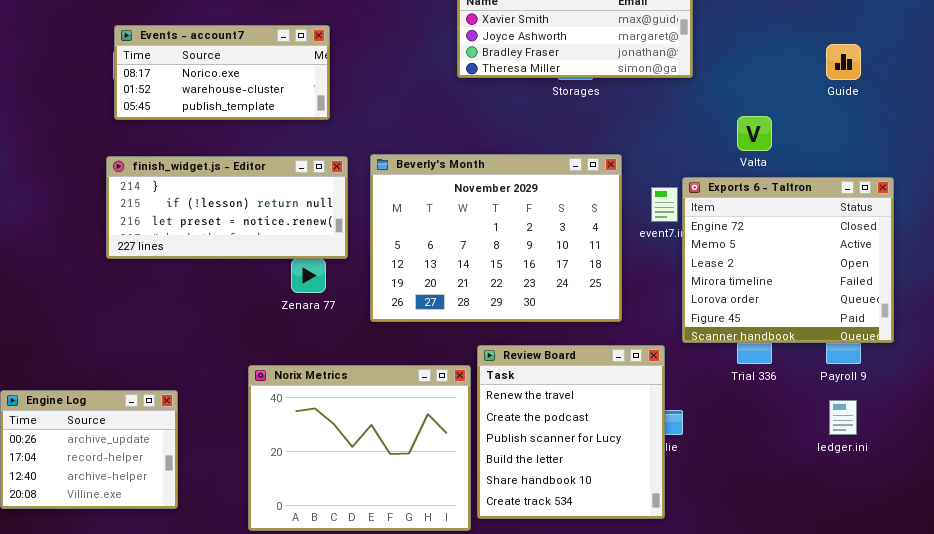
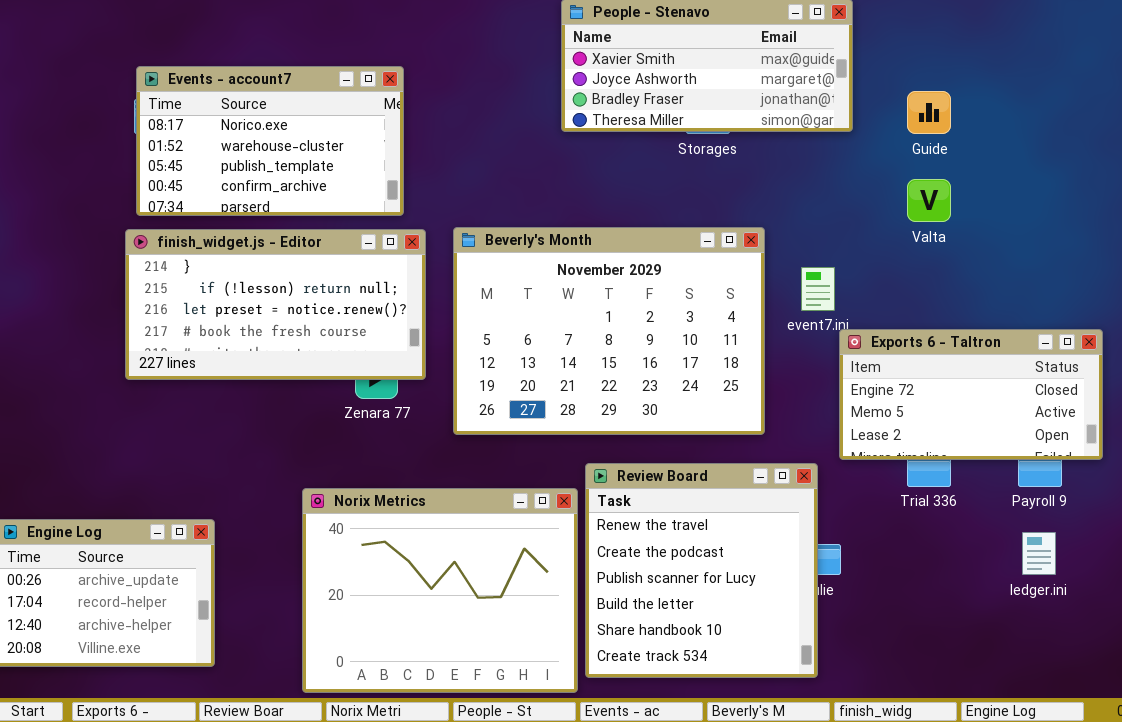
Events - account7: [114,25,330,120] -> [136,66,404,216], resized
Guide: [826,44,861,80] -> [907,91,951,134], moved
finish_widget.js - Editor: [106,156,348,259] -> [125,229,426,380], resized
Exports 6 - Taltron: [682,177,894,343] -> [839,329,1103,460], resized

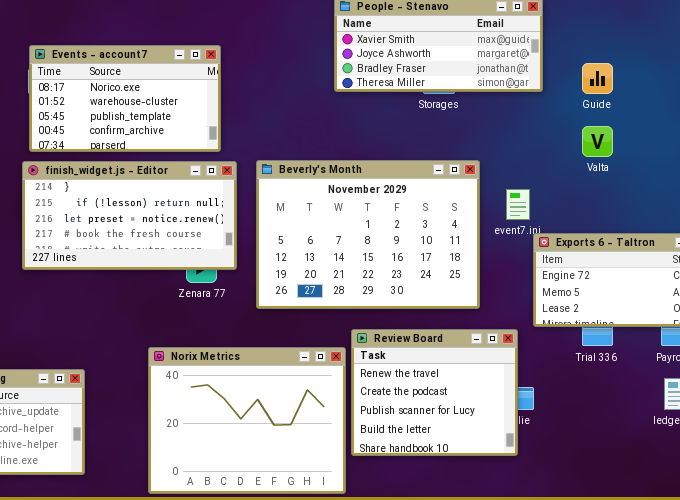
Review Board: [585,463,818,678] -> [351,329,518,456], resized

